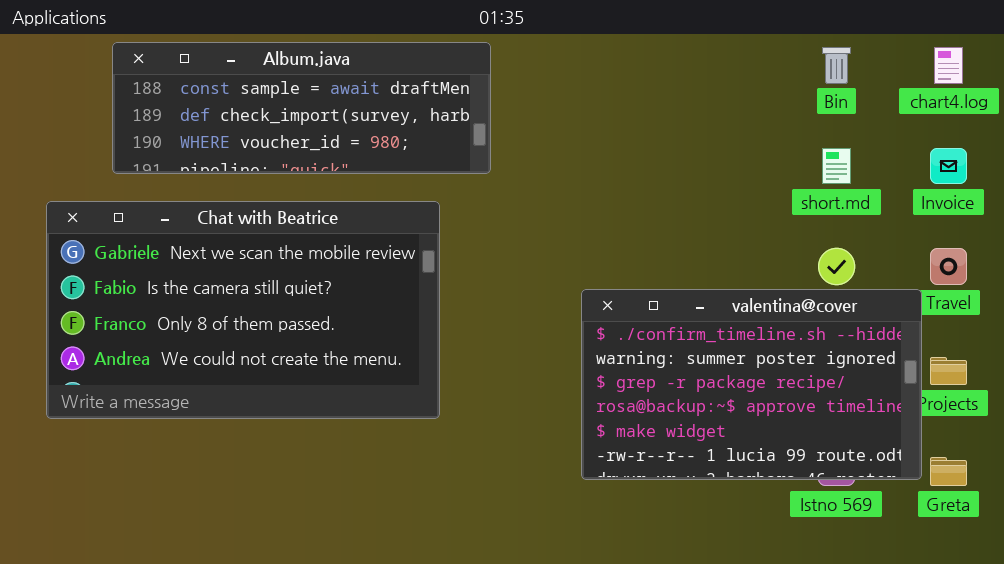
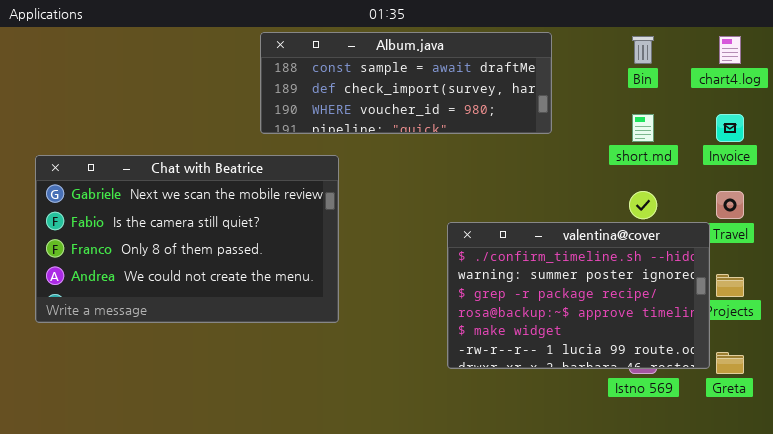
Album.java: [112,42,491,174] -> [260,32,552,134], moved

